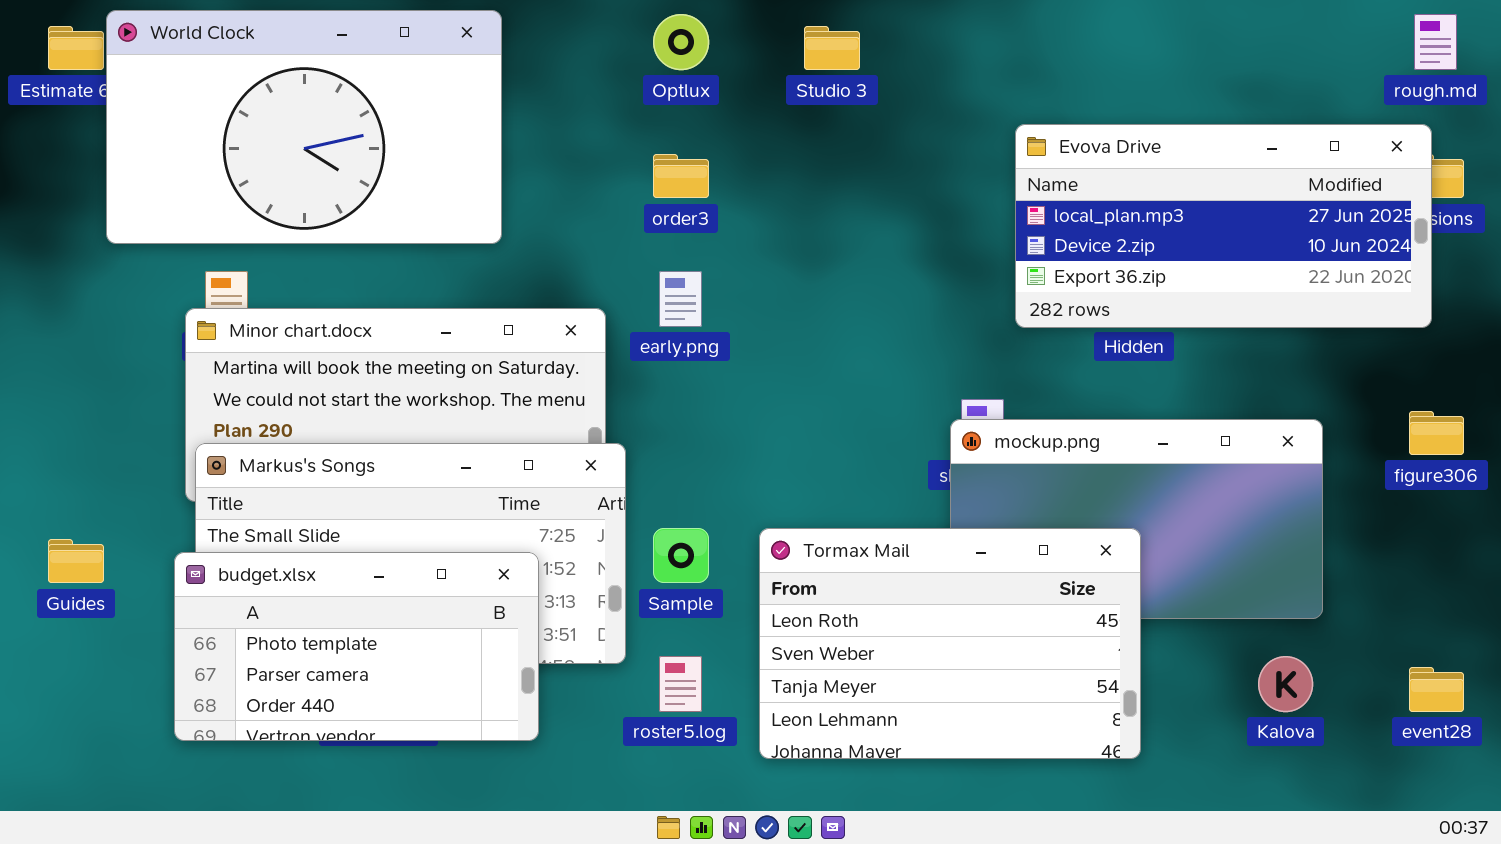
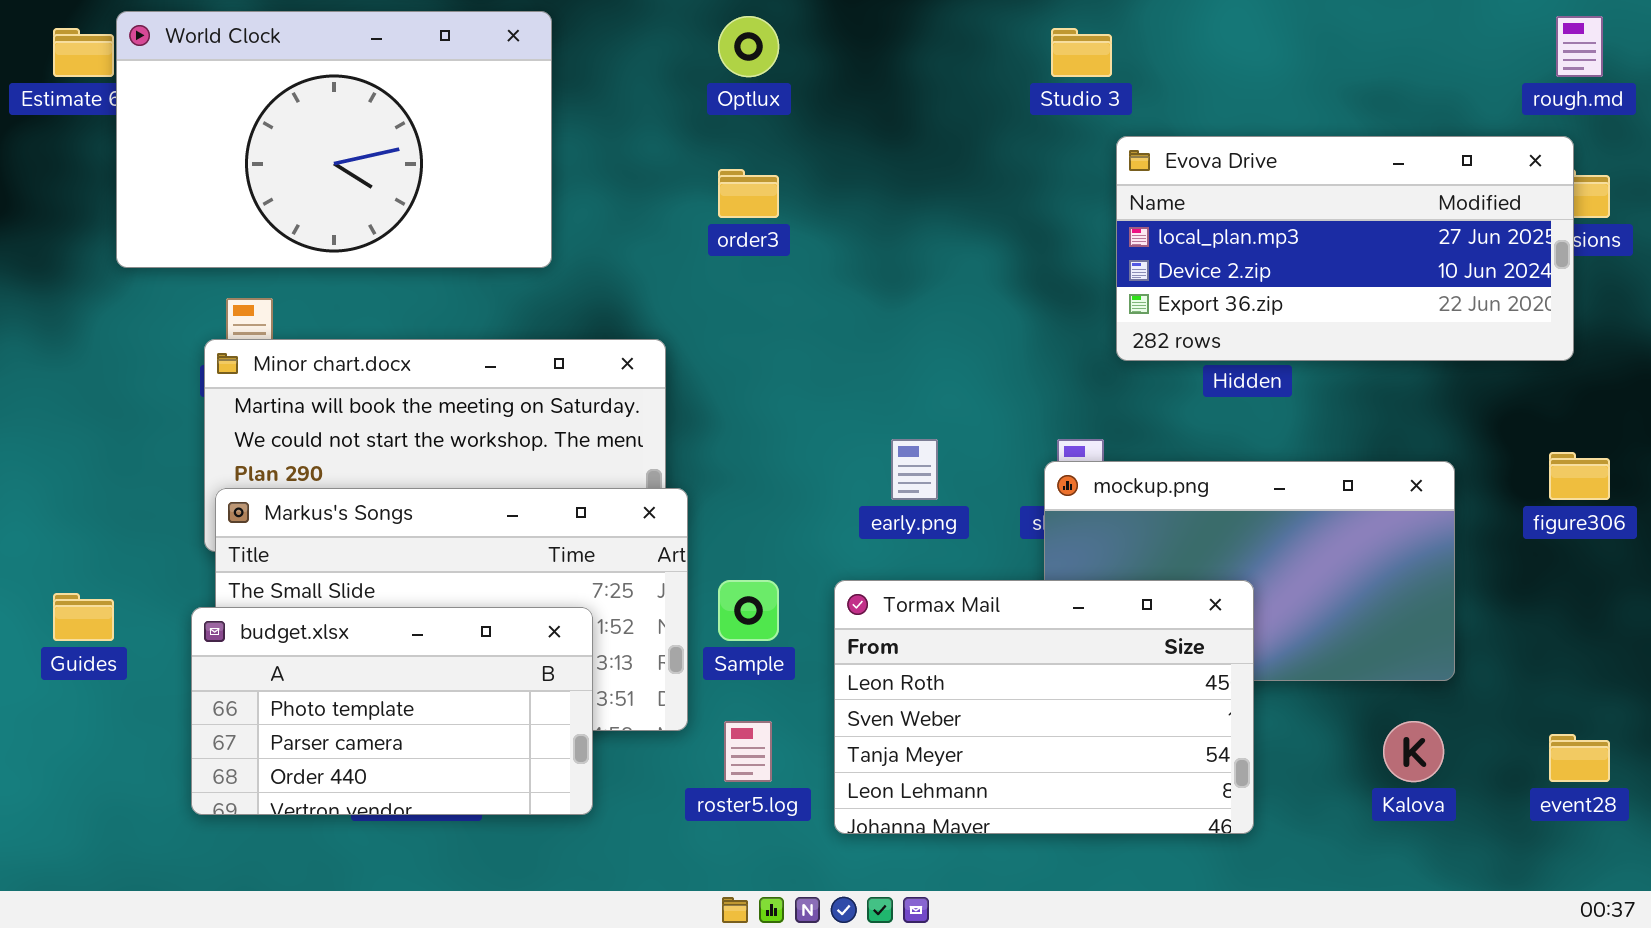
Studio 3: [804,26,860,70] -> [1051,28,1112,77], moved
early.png: [659,271,702,327] -> [891,439,938,500], moved

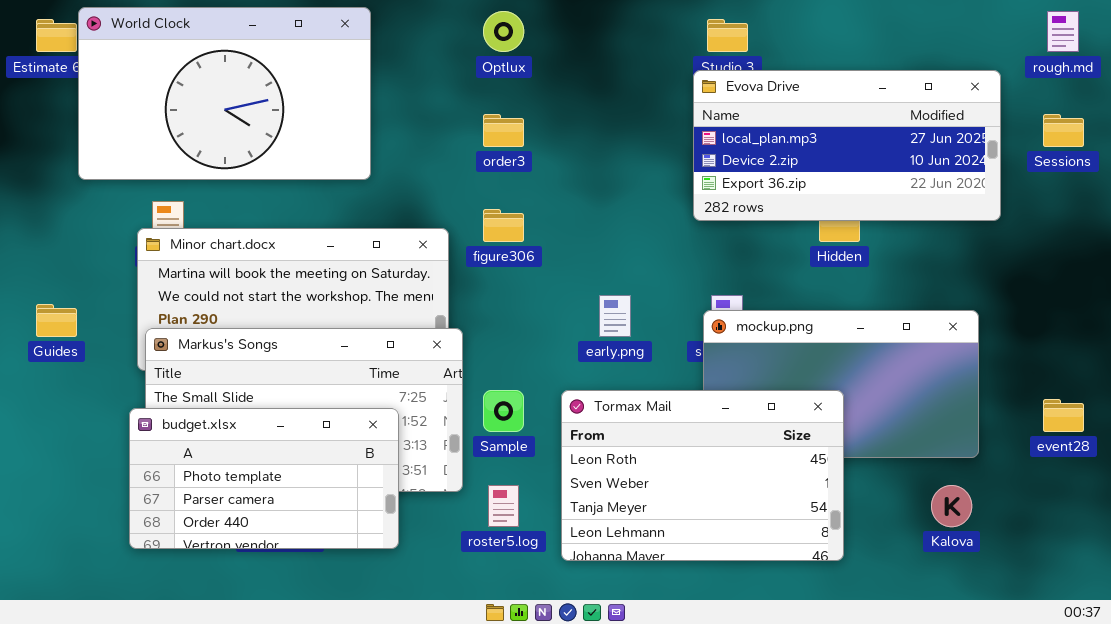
Evova Drive: [1116,136,1574,361] -> [693,70,1001,221], moved
figure306: [1549,452,1610,500] -> [483,209,524,242], moved
Guides: [53,593,114,641] -> [36,304,77,337], moved
event28: [1549,734,1610,782] -> [1043,399,1084,432], moved

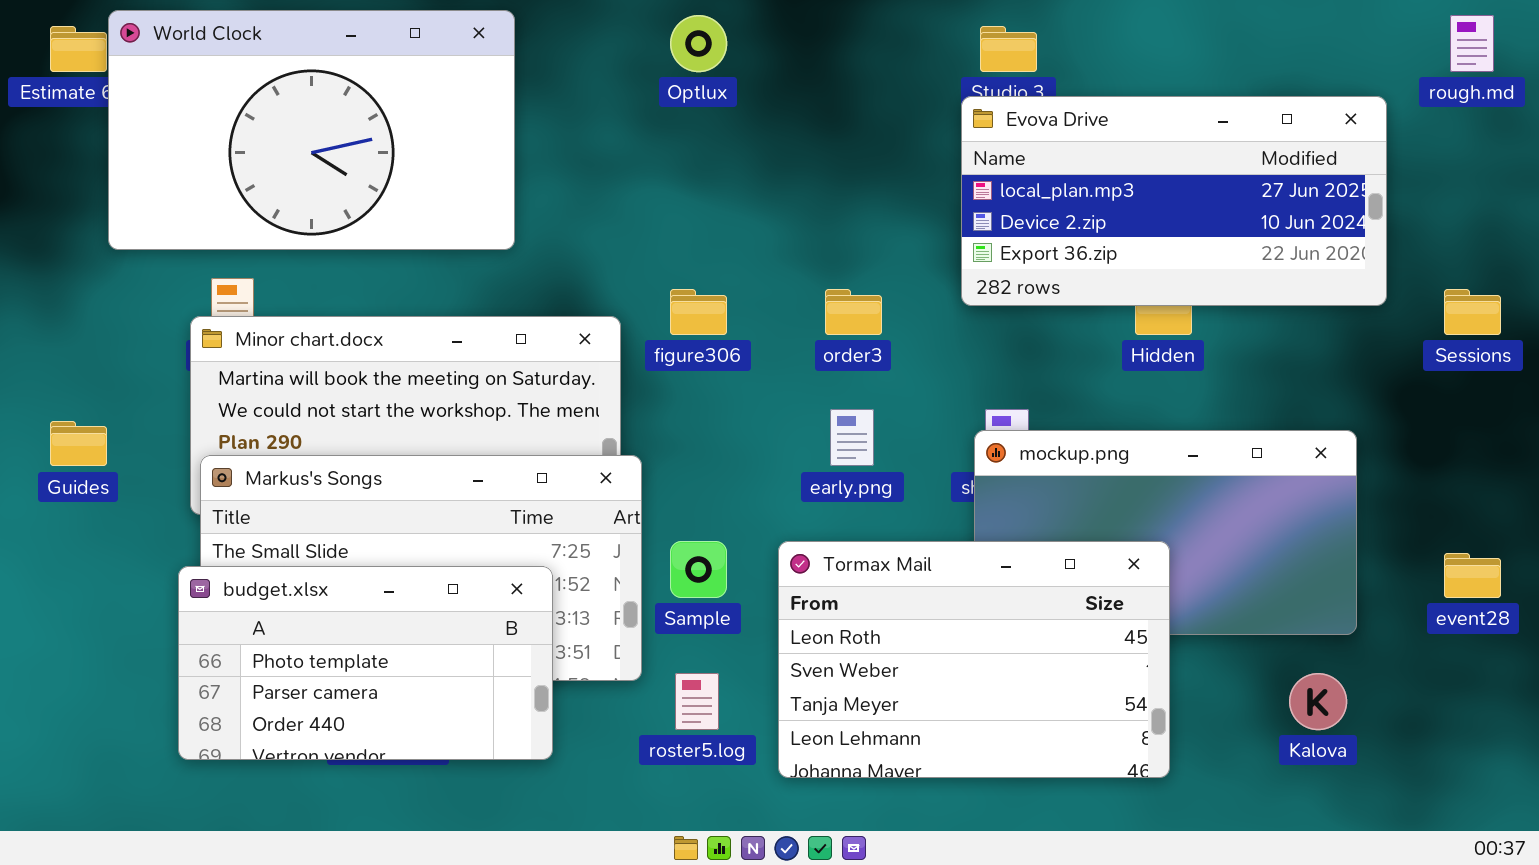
order3: [483,114,524,147] -> [825,289,882,335], moved
Sessions: [1043,114,1084,147] -> [1444,289,1501,335], moved

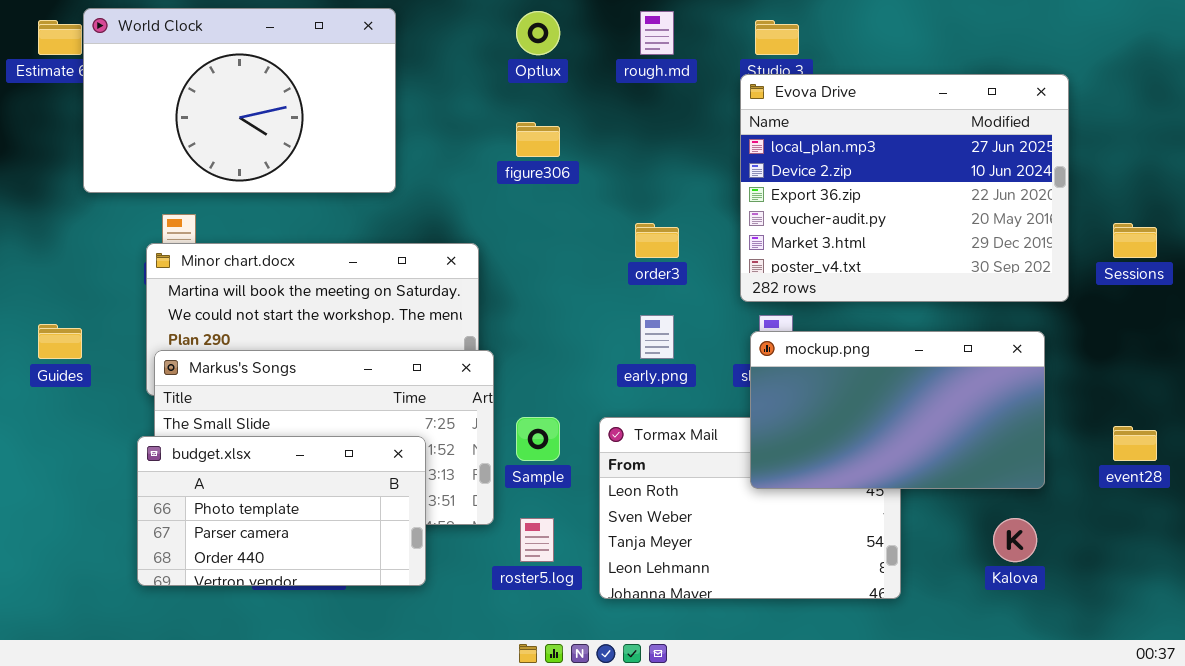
rough.md: [1450,15,1494,72] -> [640,11,674,55], moved
Evova Drive: [961,96,1387,306] -> [740,74,1069,302], resized
figure306: [670,289,727,335] -> [516,122,560,157], moved
mockup.png: [974,430,1357,635] -> [750,331,1045,489], raised

